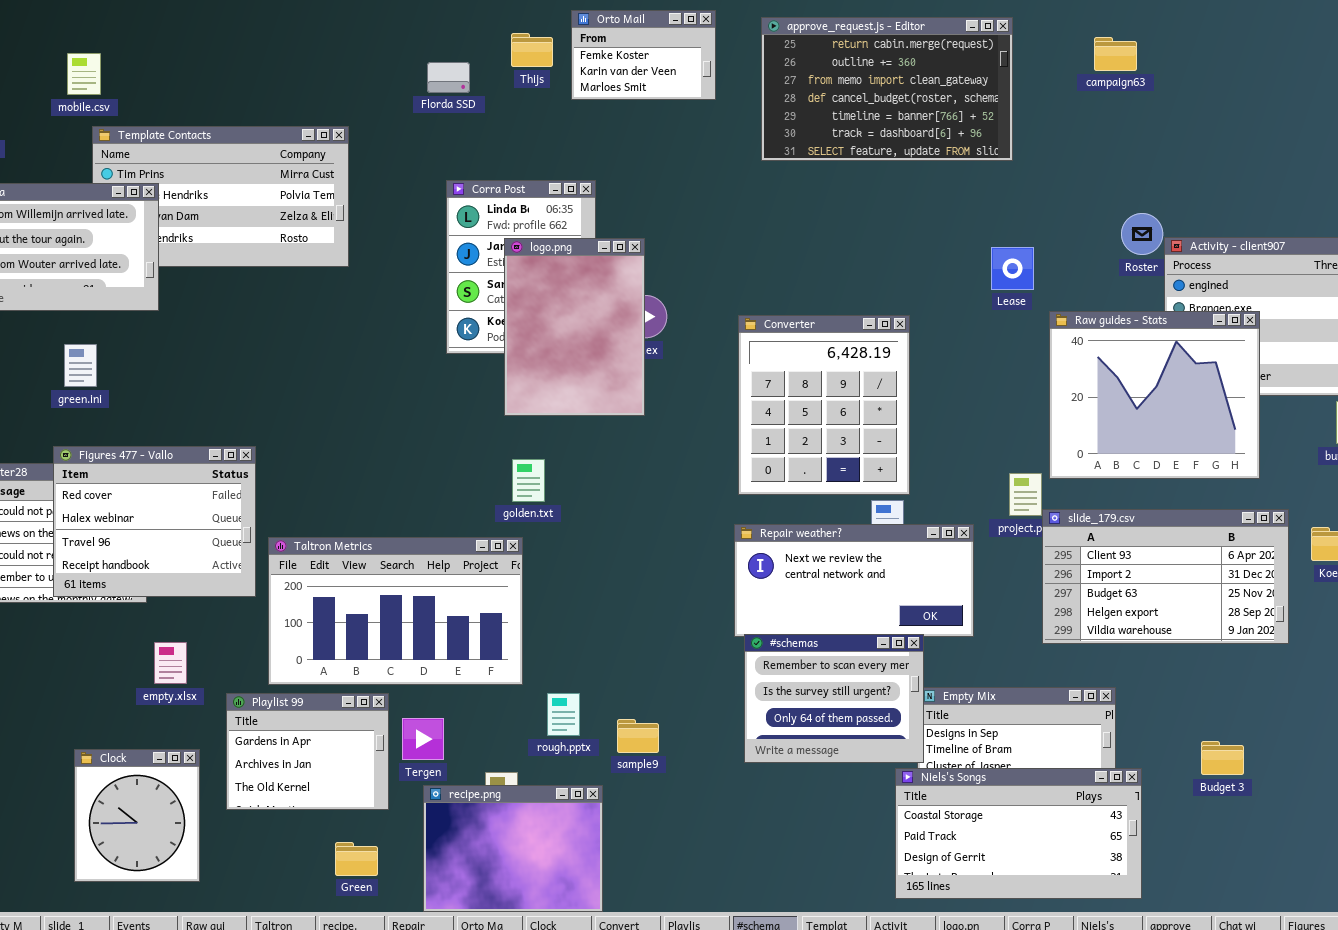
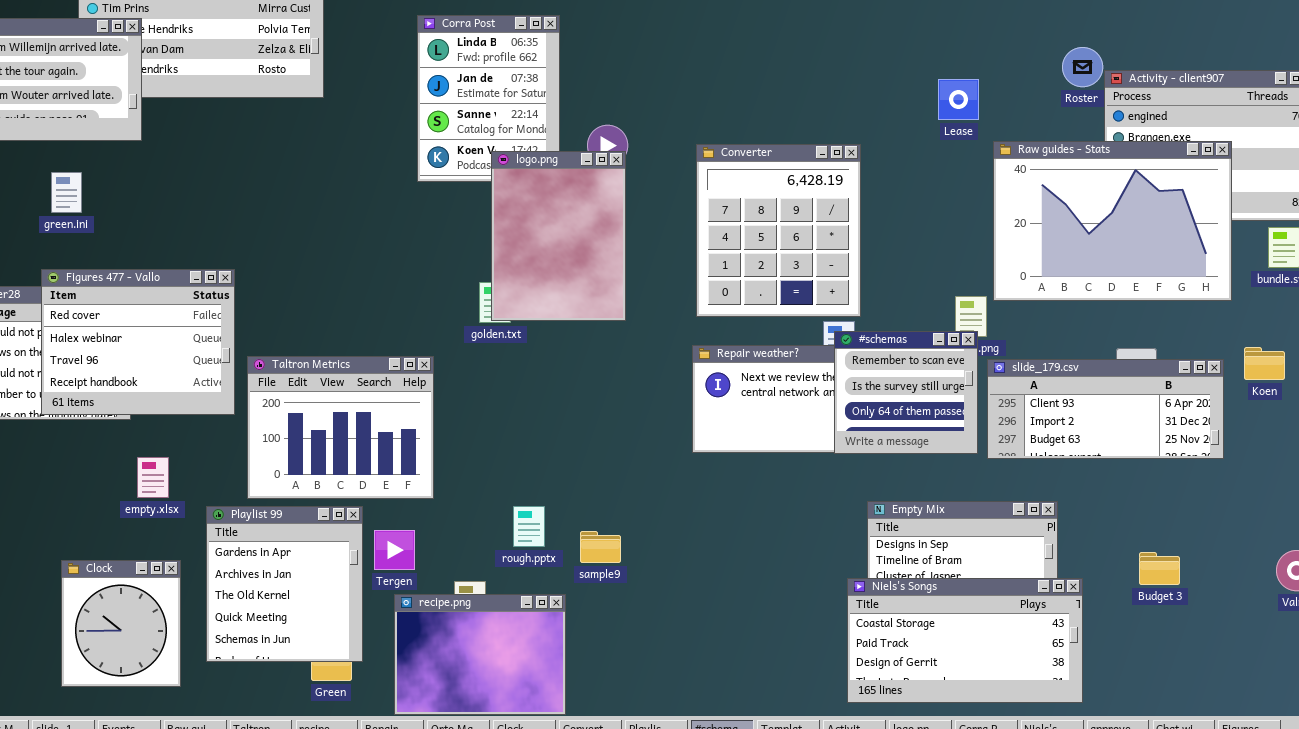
logo.png: [504,238,645,416] -> [491,151,626,321], moved
Raw guides - Stats: [1049,311,1260,479] -> [993,141,1232,301], resized
slide_179.csv: [1042,509,1289,644] -> [987,359,1224,459], resized
Taltron Metrics: [268,537,523,685] -> [247,356,434,499], resized
#schemas: [744,634,924,763] -> [834,331,978,454], moved, resized
Playlist 99: [226,693,389,810] -> [206,506,363,662], resized

